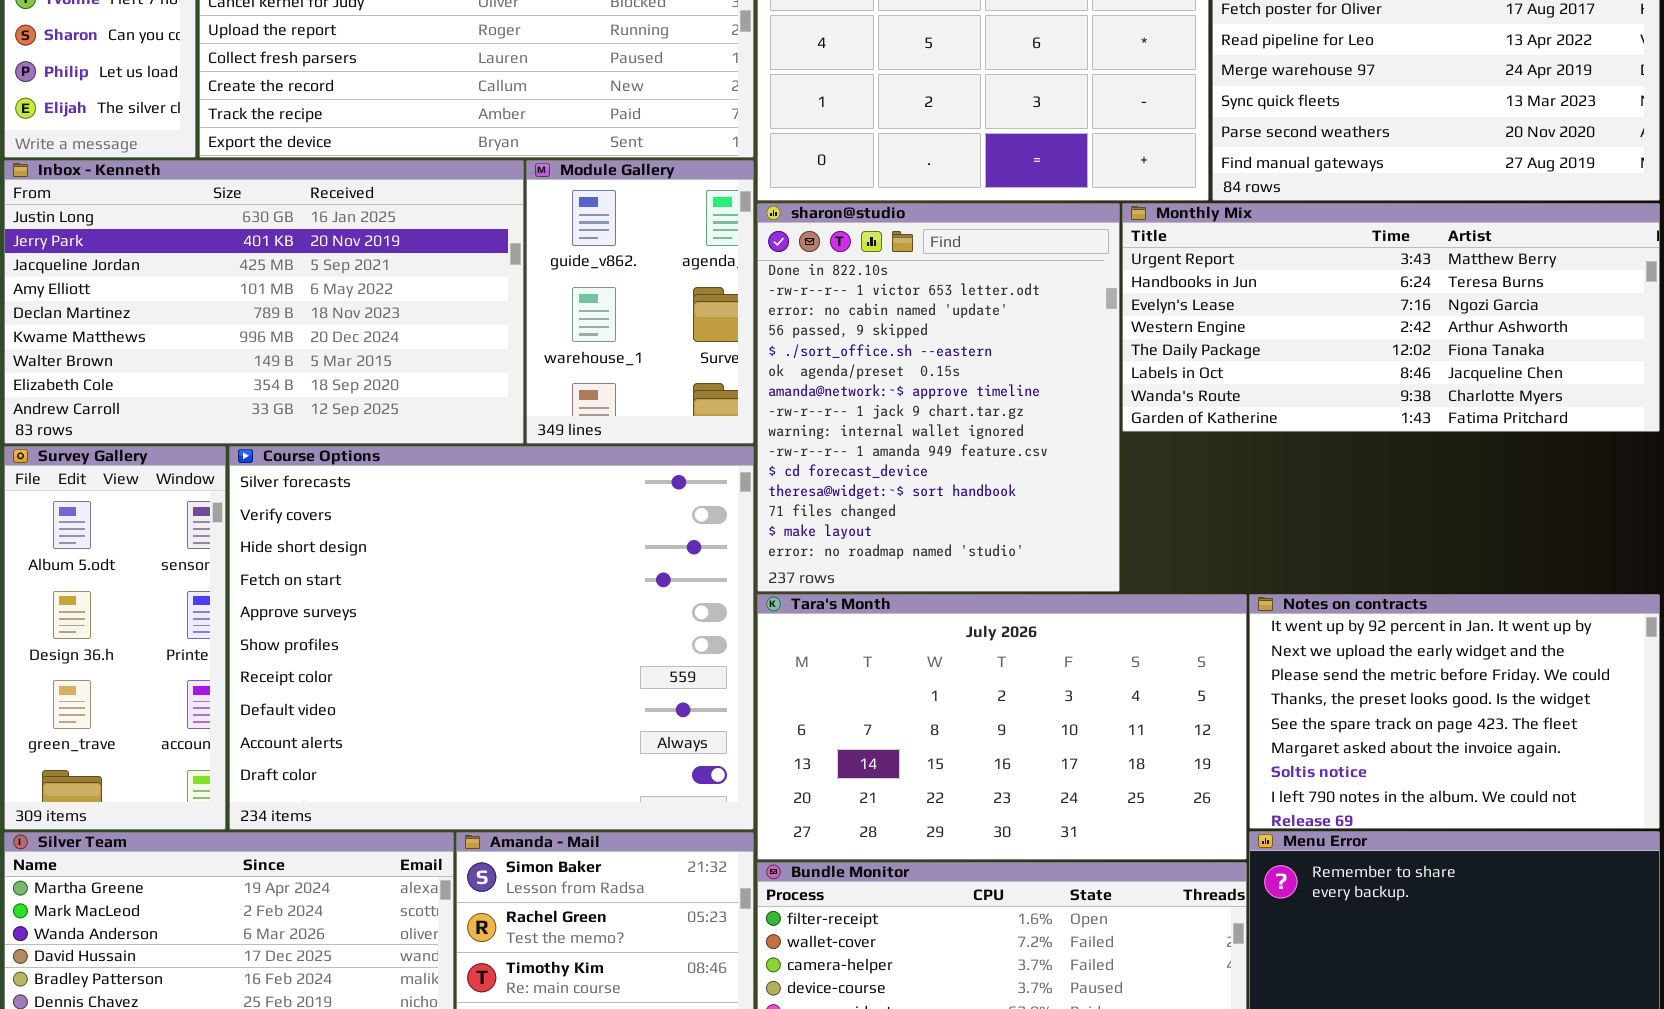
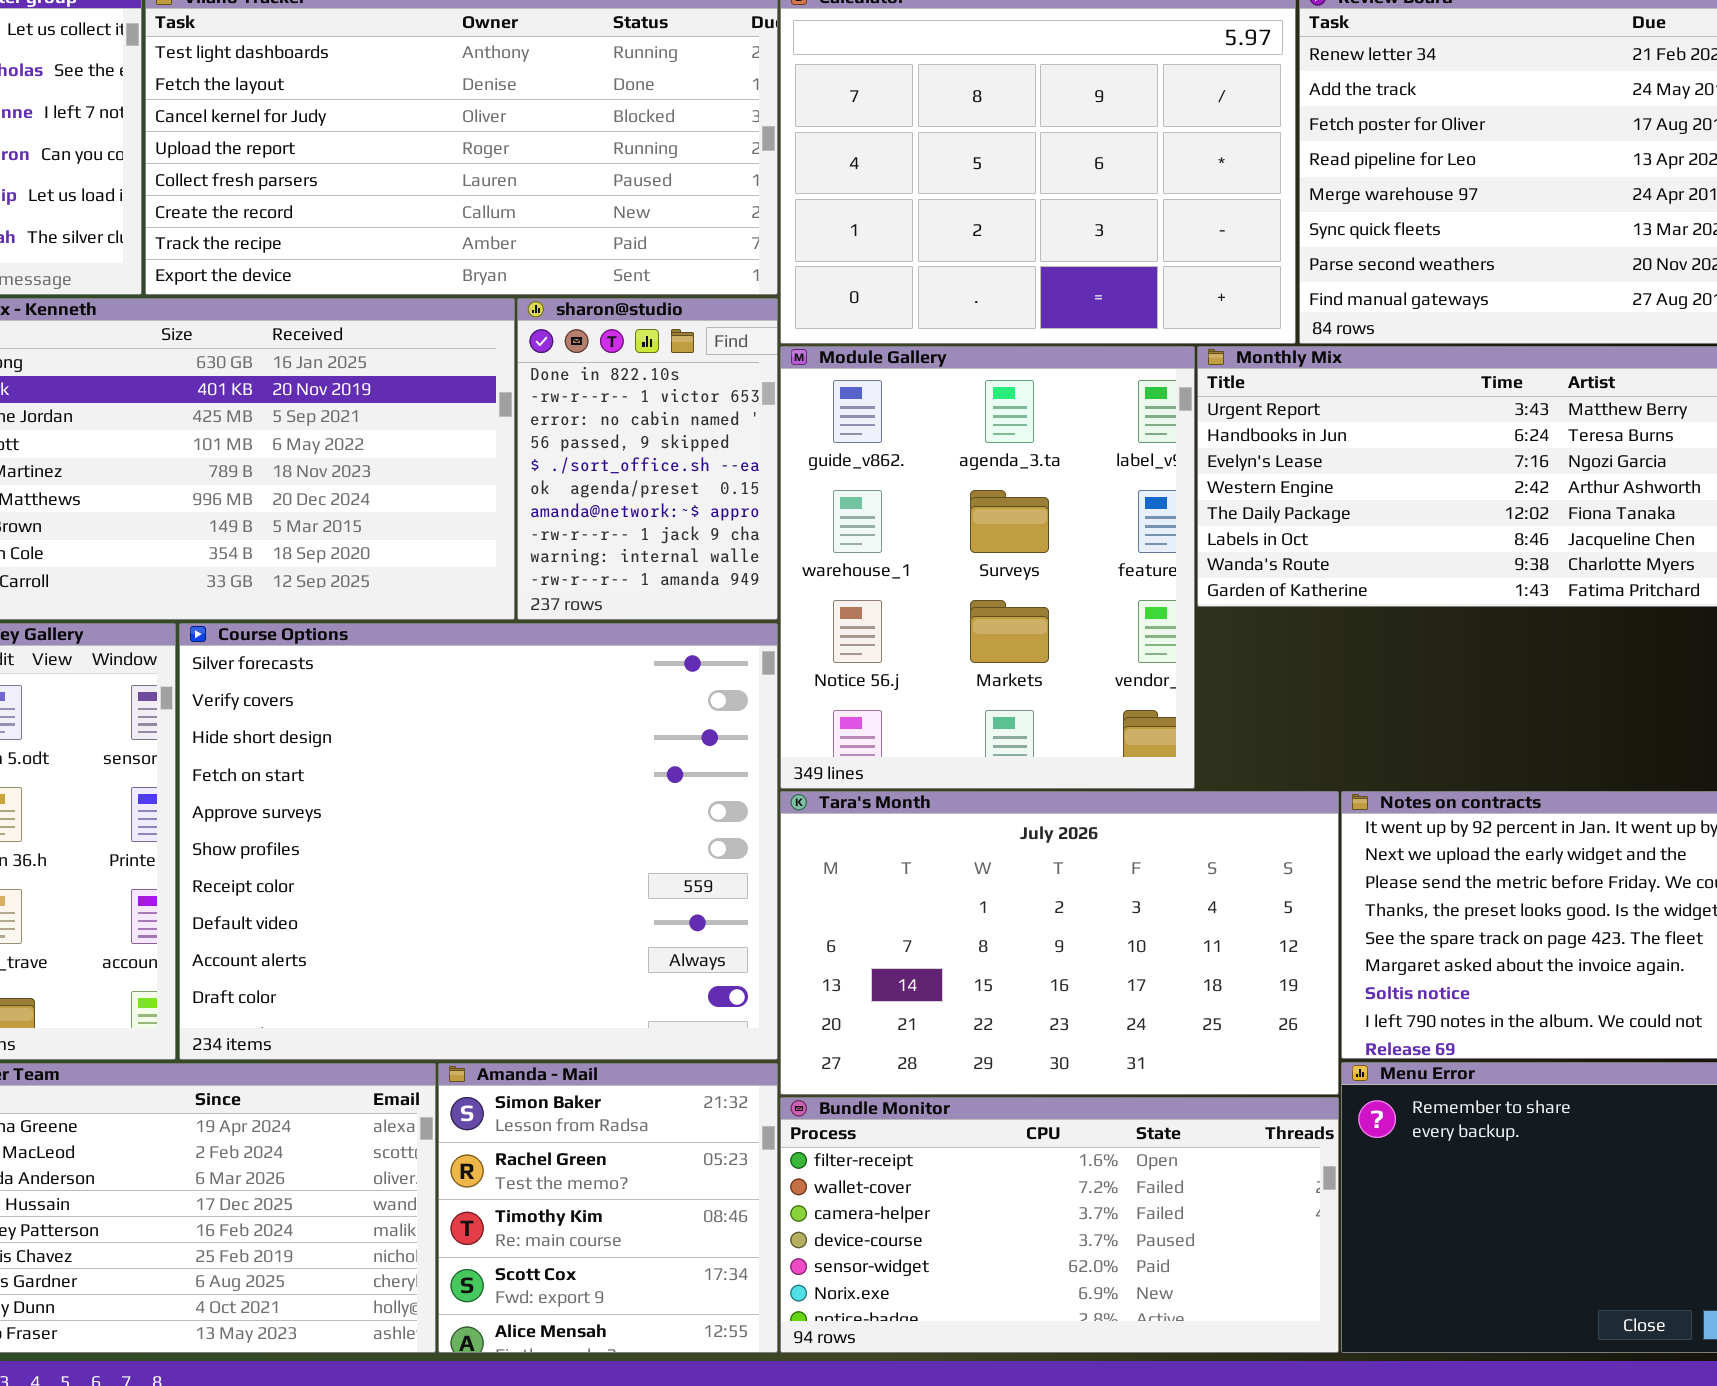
Module Gallery: [526,160,754,444] -> [780,346,1195,789], moved, resized
sharon@studio: [757,203,1120,592] -> [517,298,778,620], moved, resized

